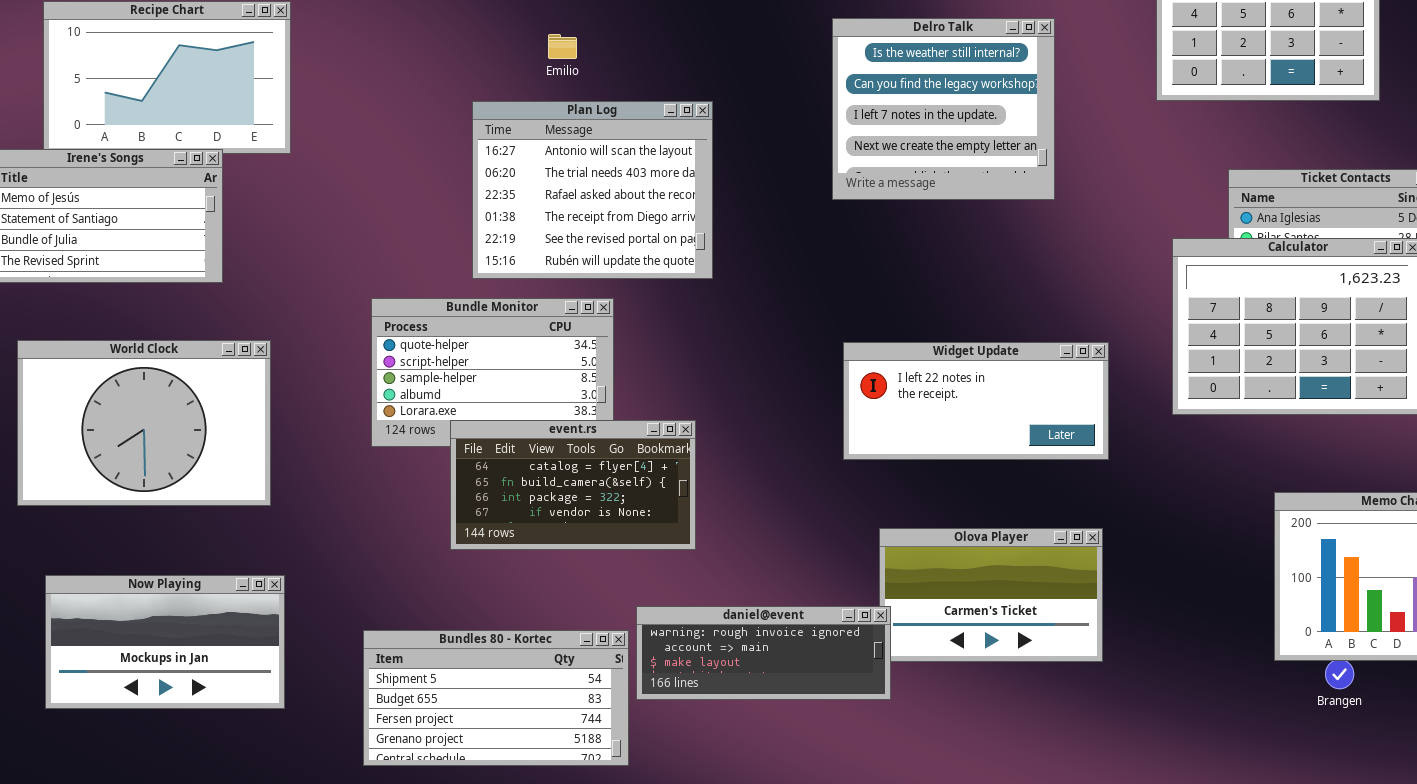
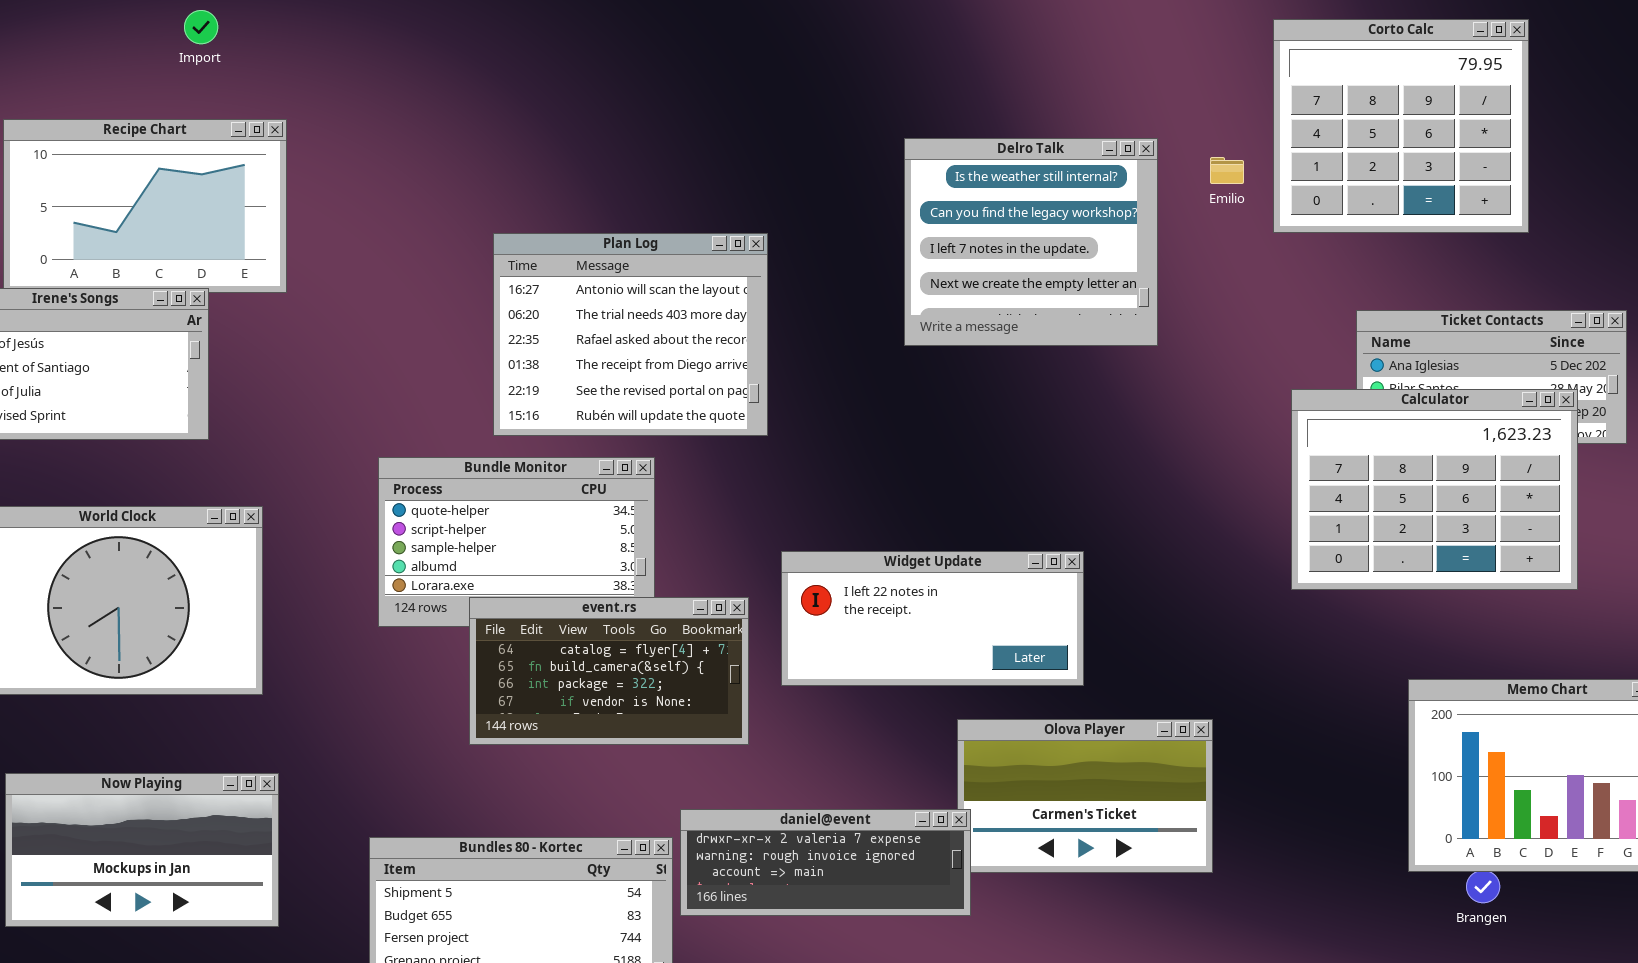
Emilio: [548,34,577,59] -> [1210,157,1244,184], moved
Widget Update: [843,342,1109,460] -> [781,551,1084,686], moved
daniel@event: [636,606,891,700] -> [680,809,971,916], scrolled up 1 row

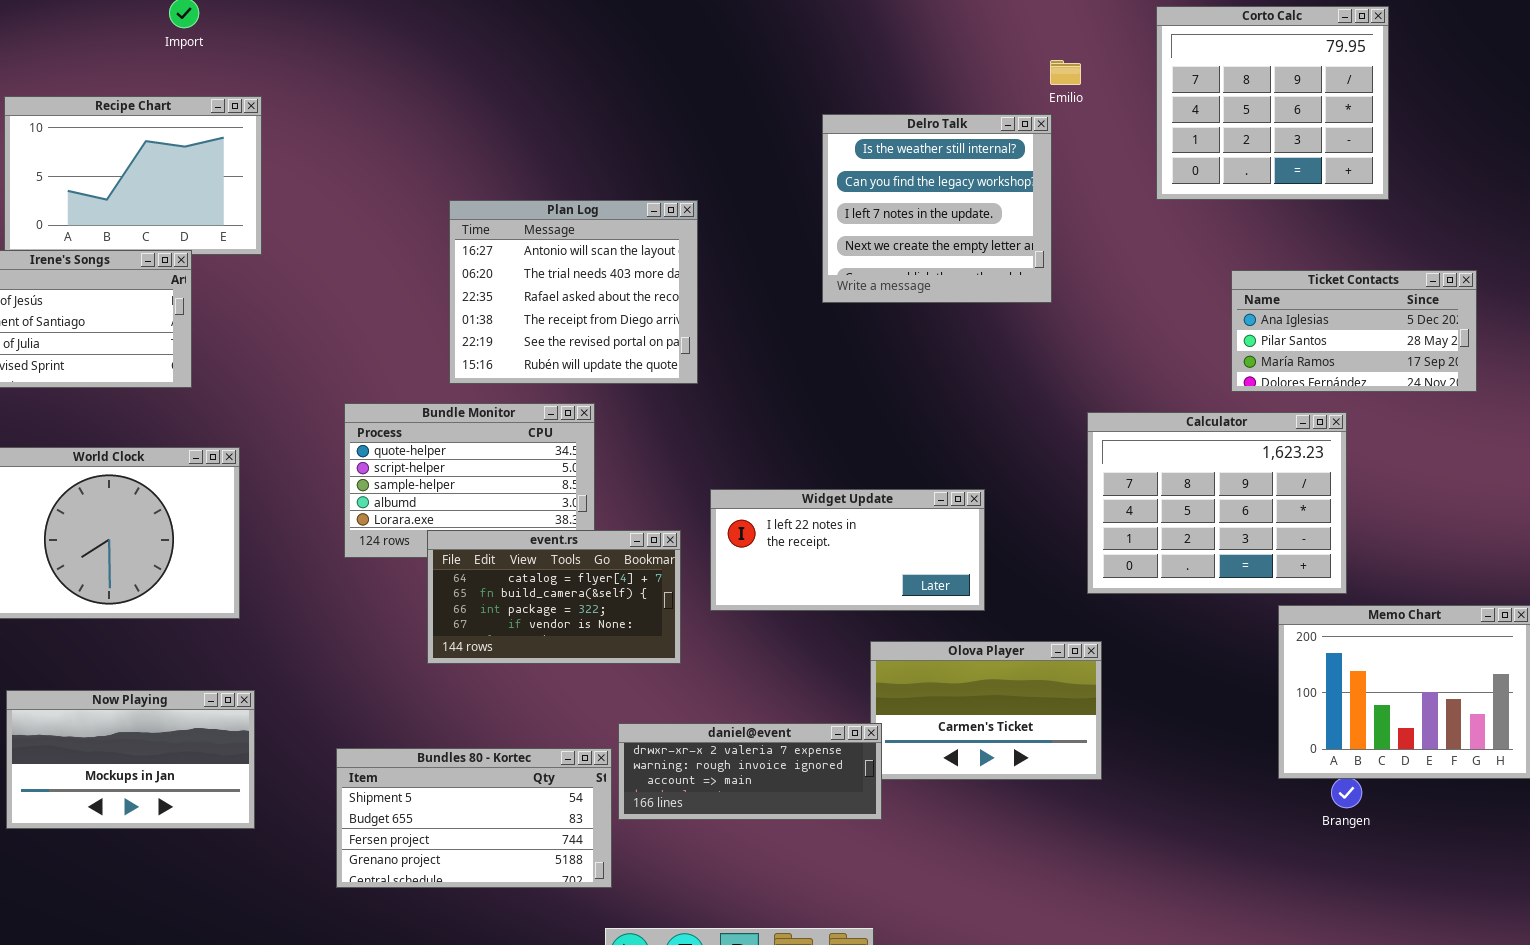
Emilio: [1210,157,1244,184] -> [1050,60,1081,85], moved
Calculator: [1291,389,1578,590] -> [1087,412,1347,594], moved

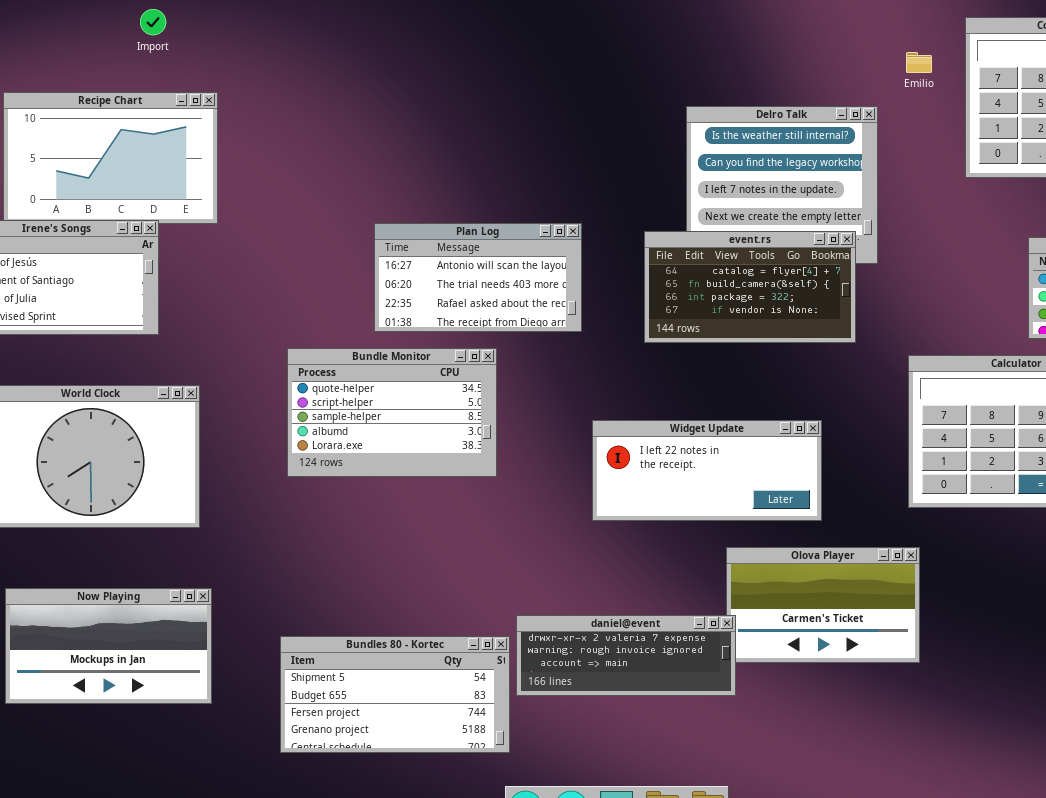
Emilio: [1050,60,1081,85] -> [906,52,932,73], moved
Plan Log: [449,200,698,384] -> [374,223,582,332], resized
event.rs: [427,530,681,664] -> [644,231,856,343], moved

